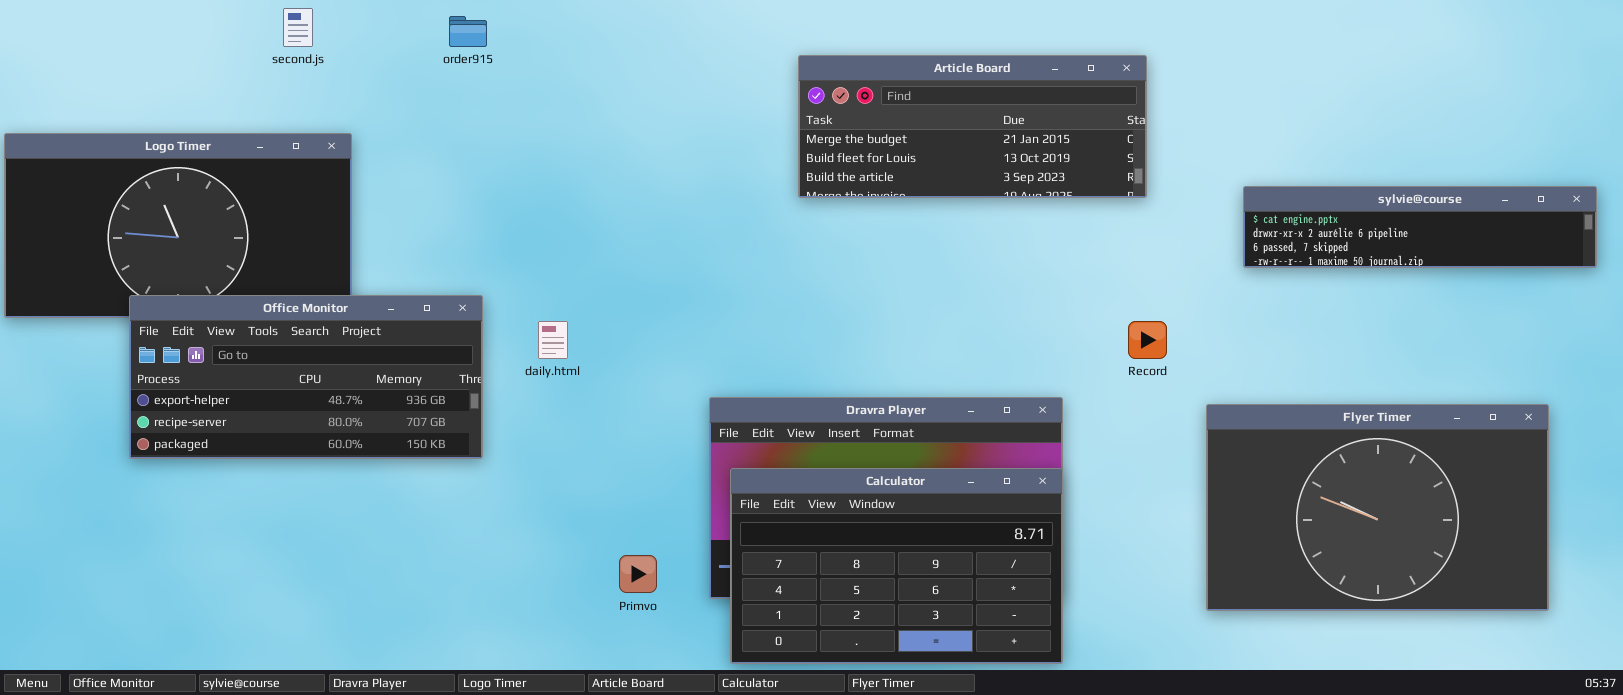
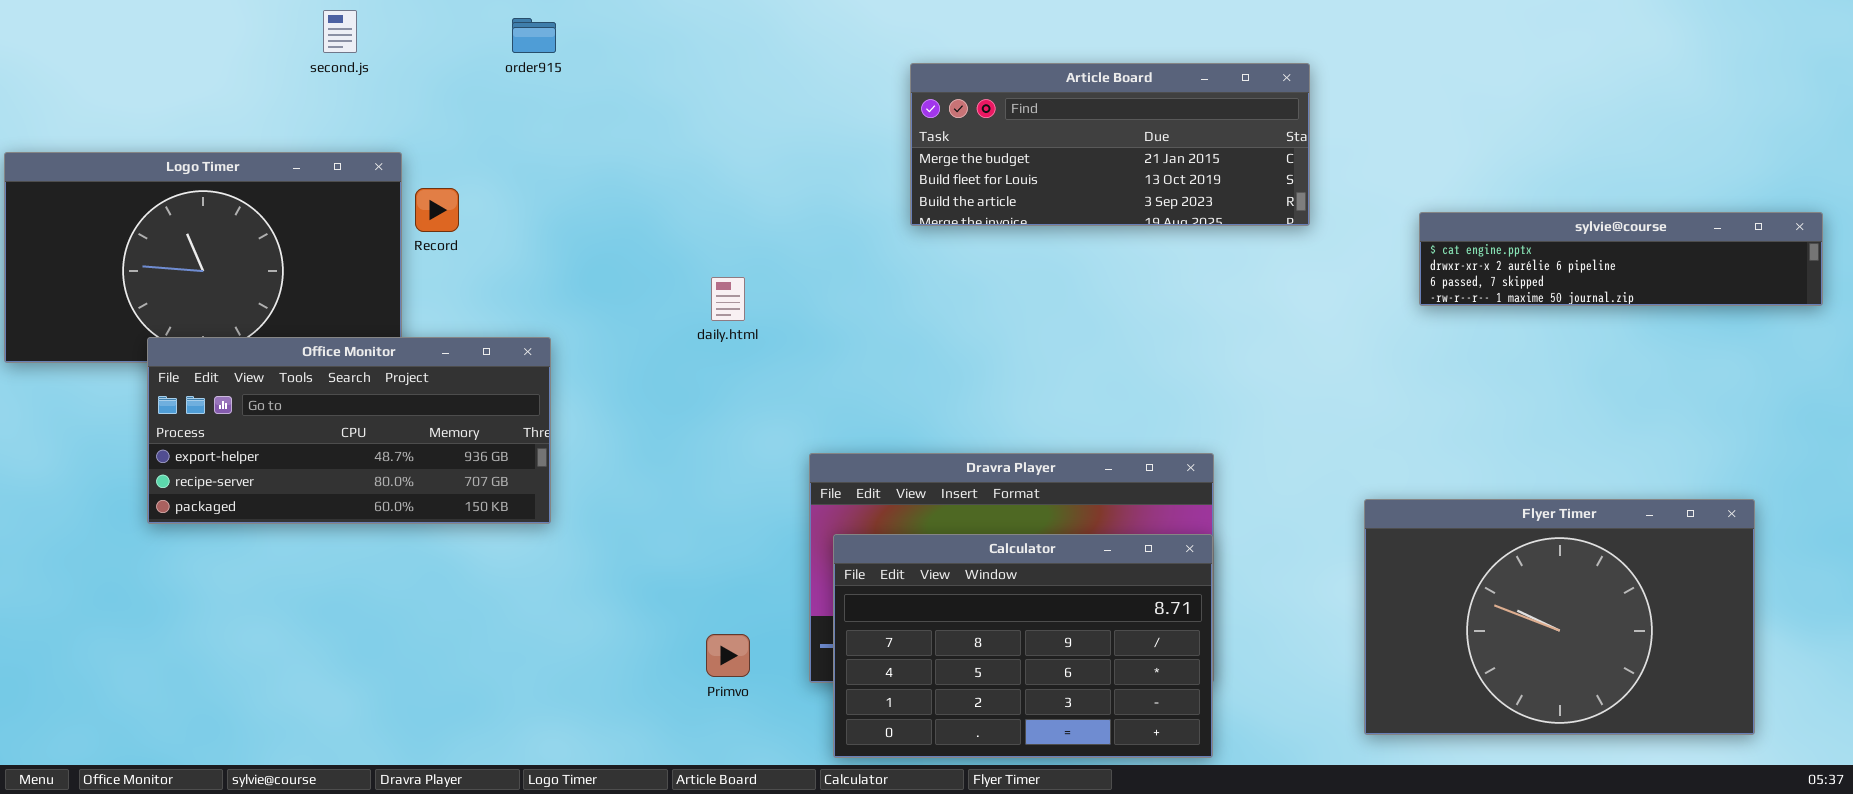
daily.html: [538,321,568,359] -> [711,277,745,321], moved
Record: [1128,321,1167,359] -> [415,188,459,232], moved
Flyer Timer: [1206,404,1549,611] -> [1364,499,1755,735], moved

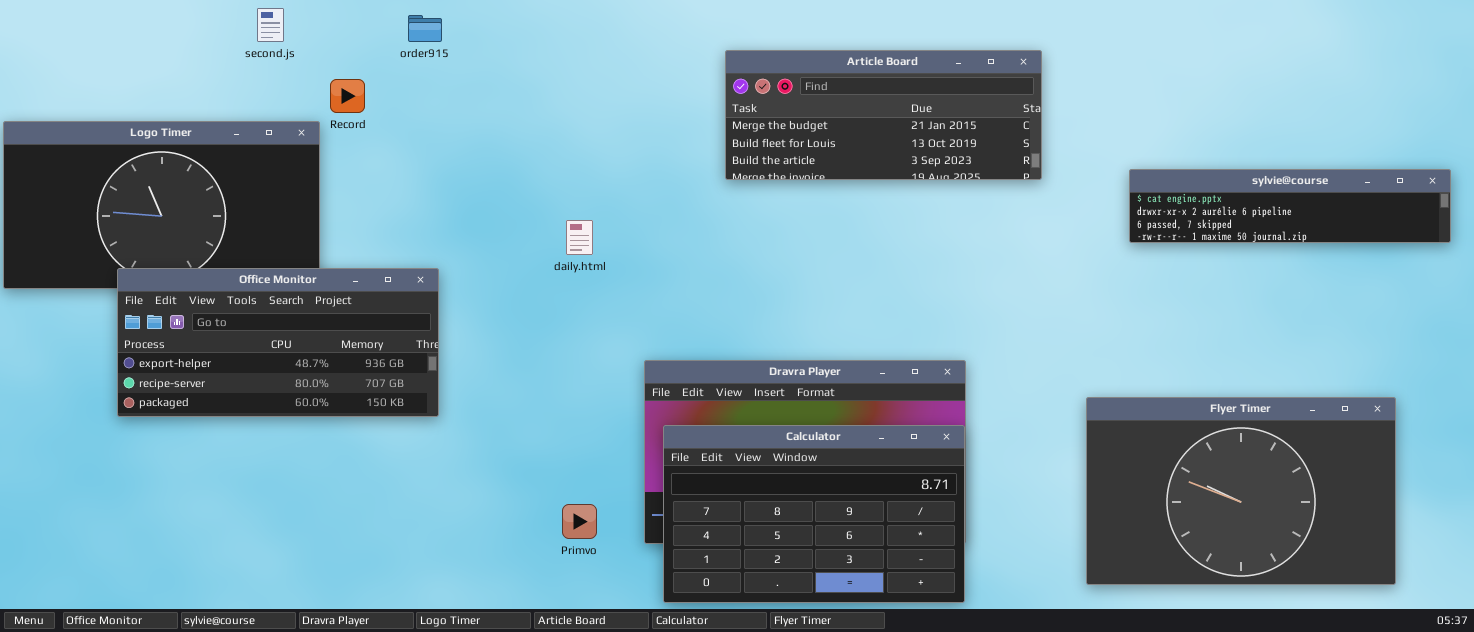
Record: [415,188,459,232] -> [330,79,365,113], moved

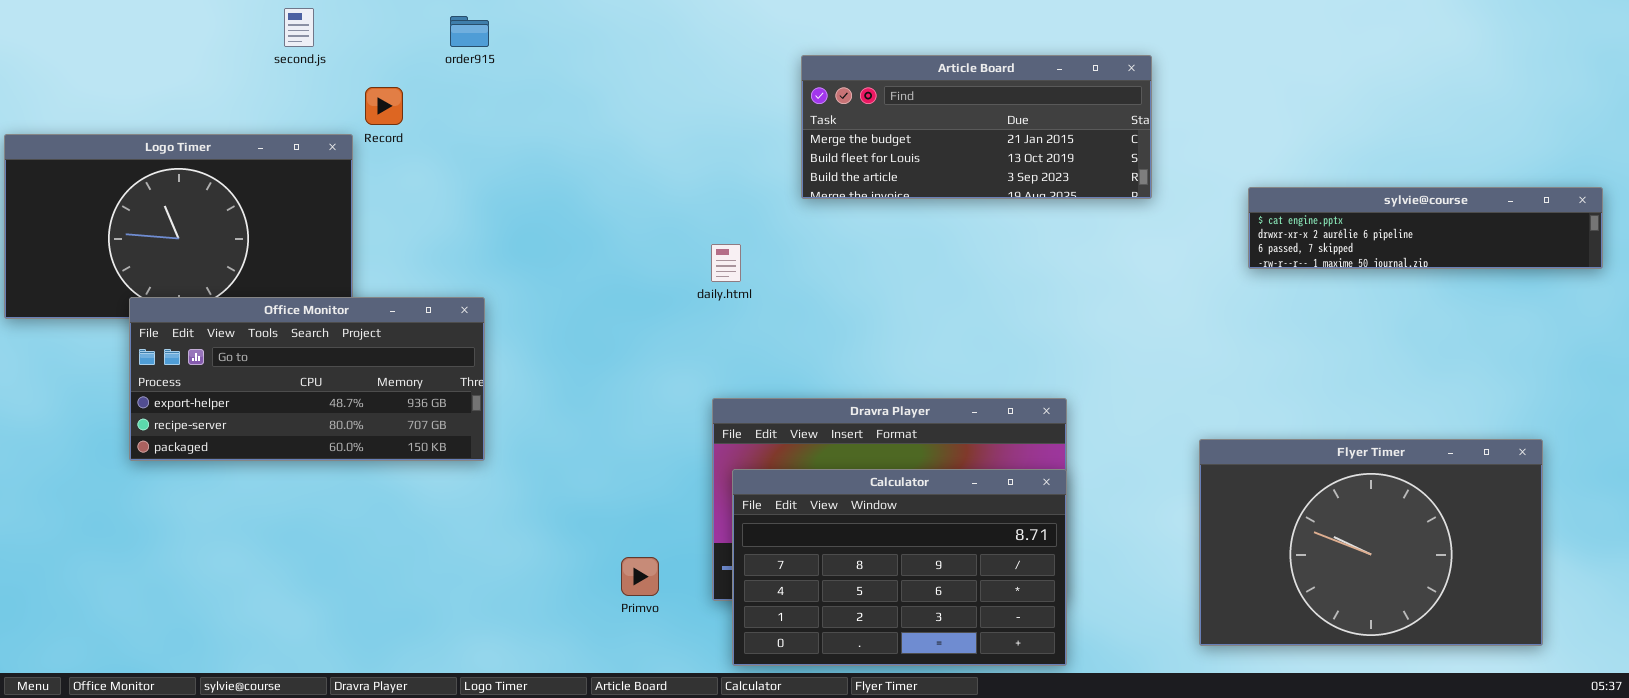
daily.html: [566,220,593,255] -> [711,244,741,282], moved

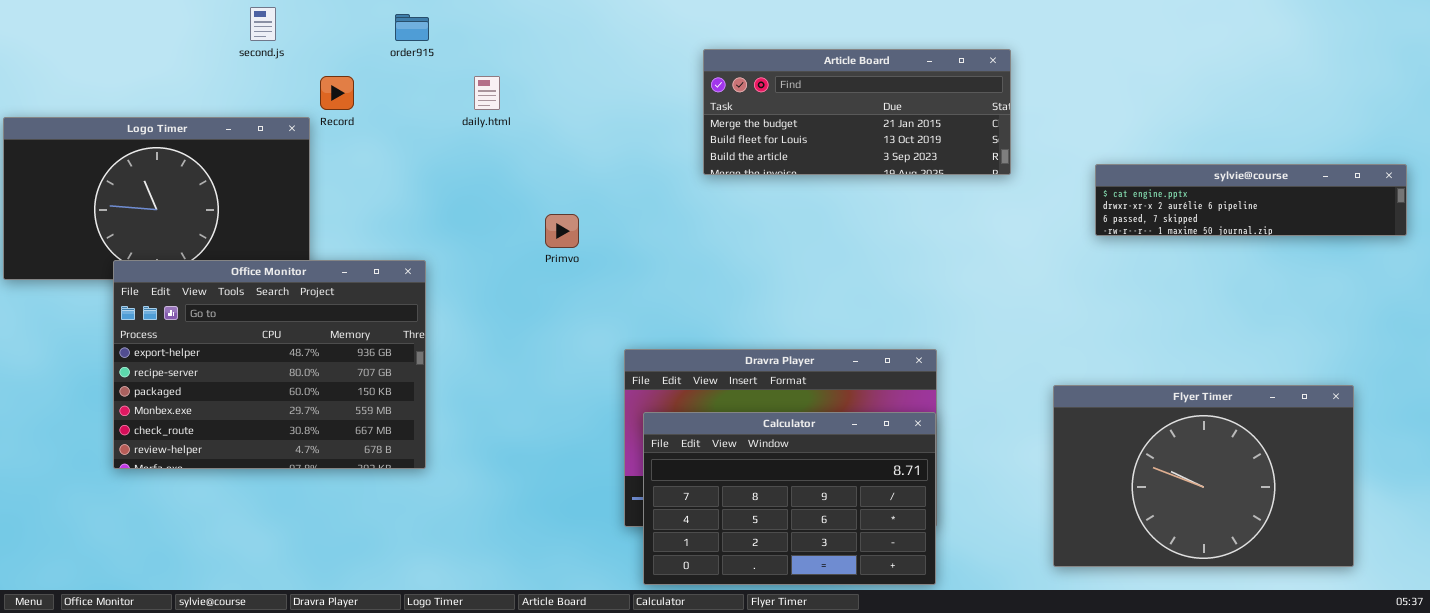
daily.html: [711,244,741,282] -> [474,76,500,110], moved
Office Monitor: [129,297,485,461] -> [113,260,426,469], resized
Primvo: [621,557,659,596] -> [545,214,579,248], moved

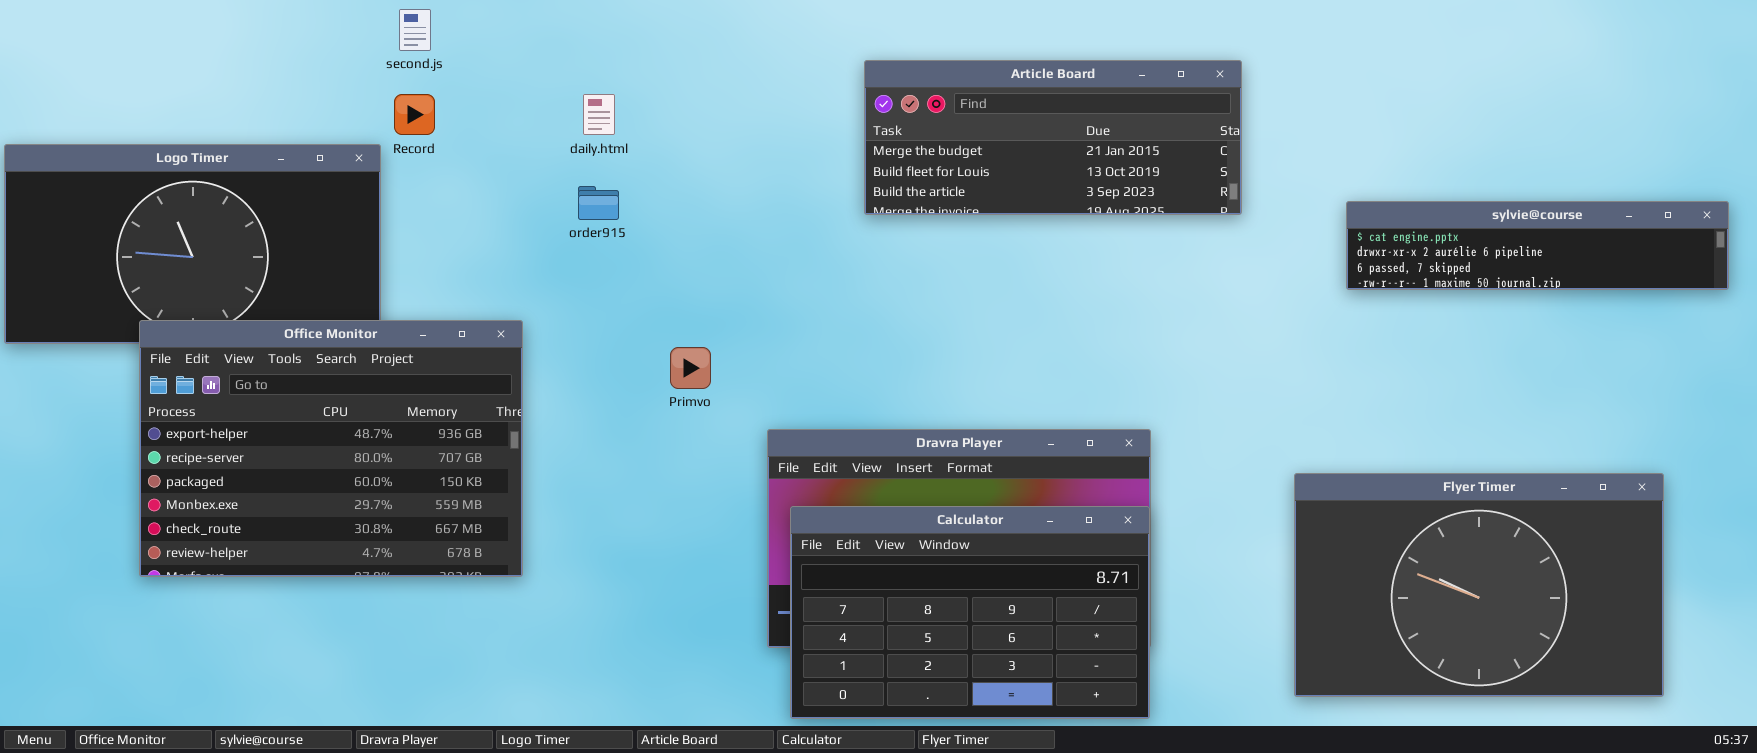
second.js: [250,7,276,41] -> [399,9,431,51], moved
order915: [395,14,429,41] -> [578,186,619,220], moved
Primvo: [545,214,579,248] -> [670,347,711,389], moved

